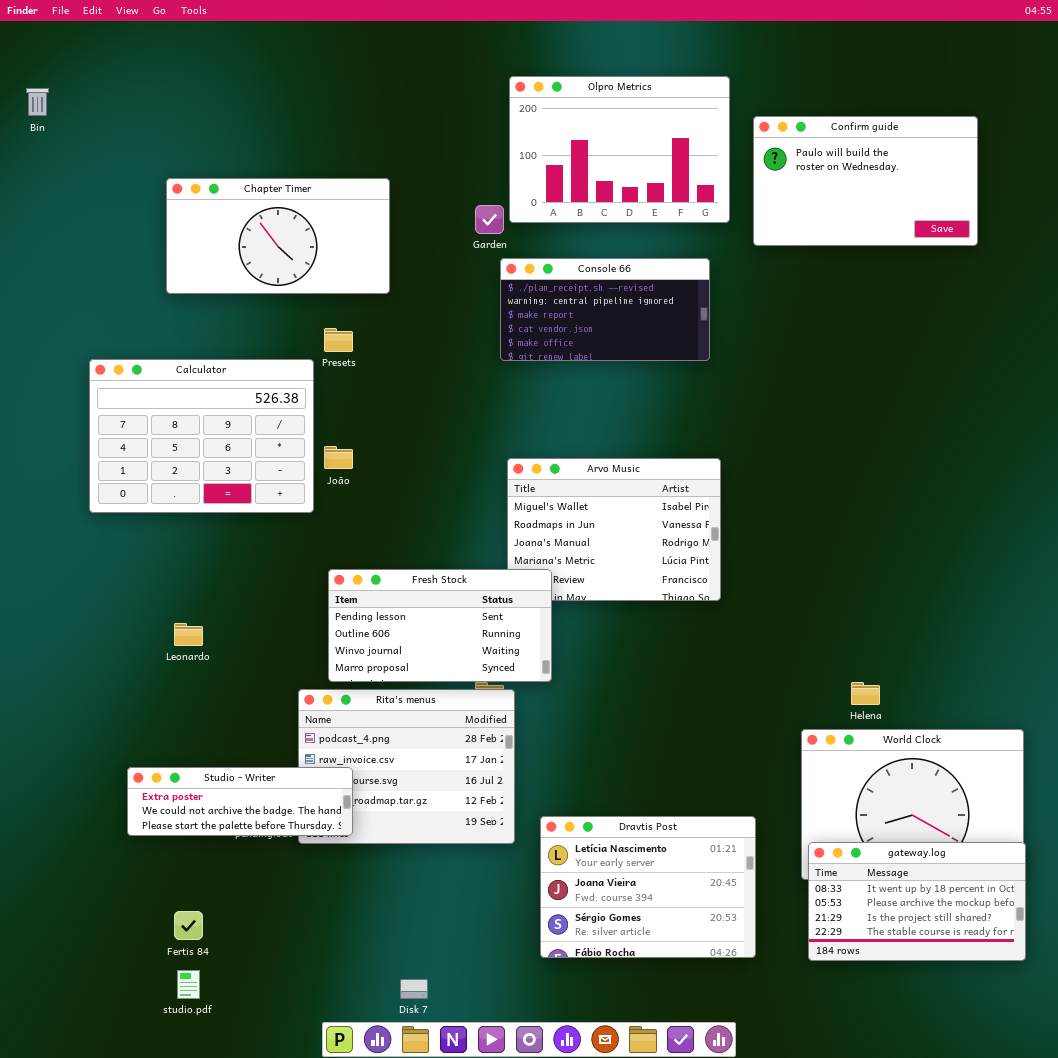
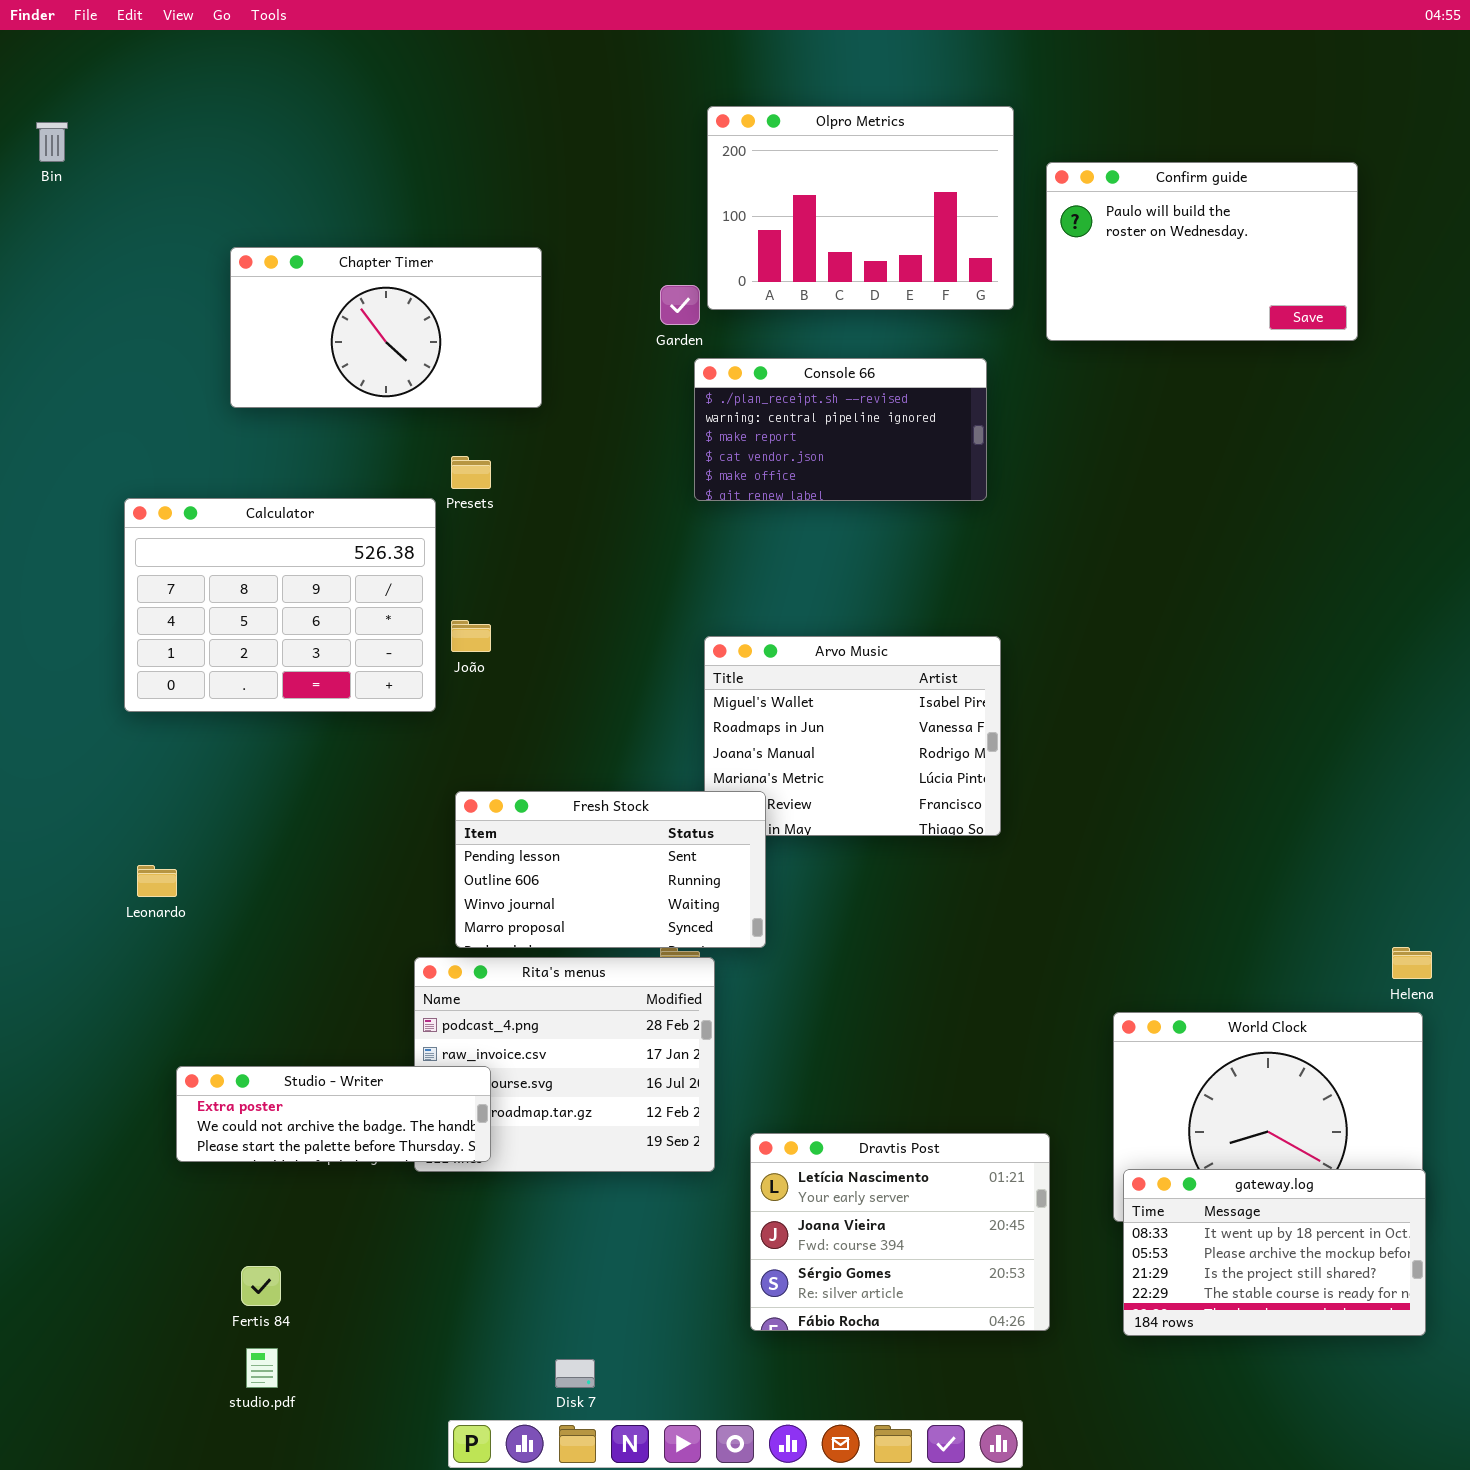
Leonardo: [174,623,203,646] -> [137,865,177,897], moved
Helena: [851,682,880,705] -> [1392,947,1432,979], moved

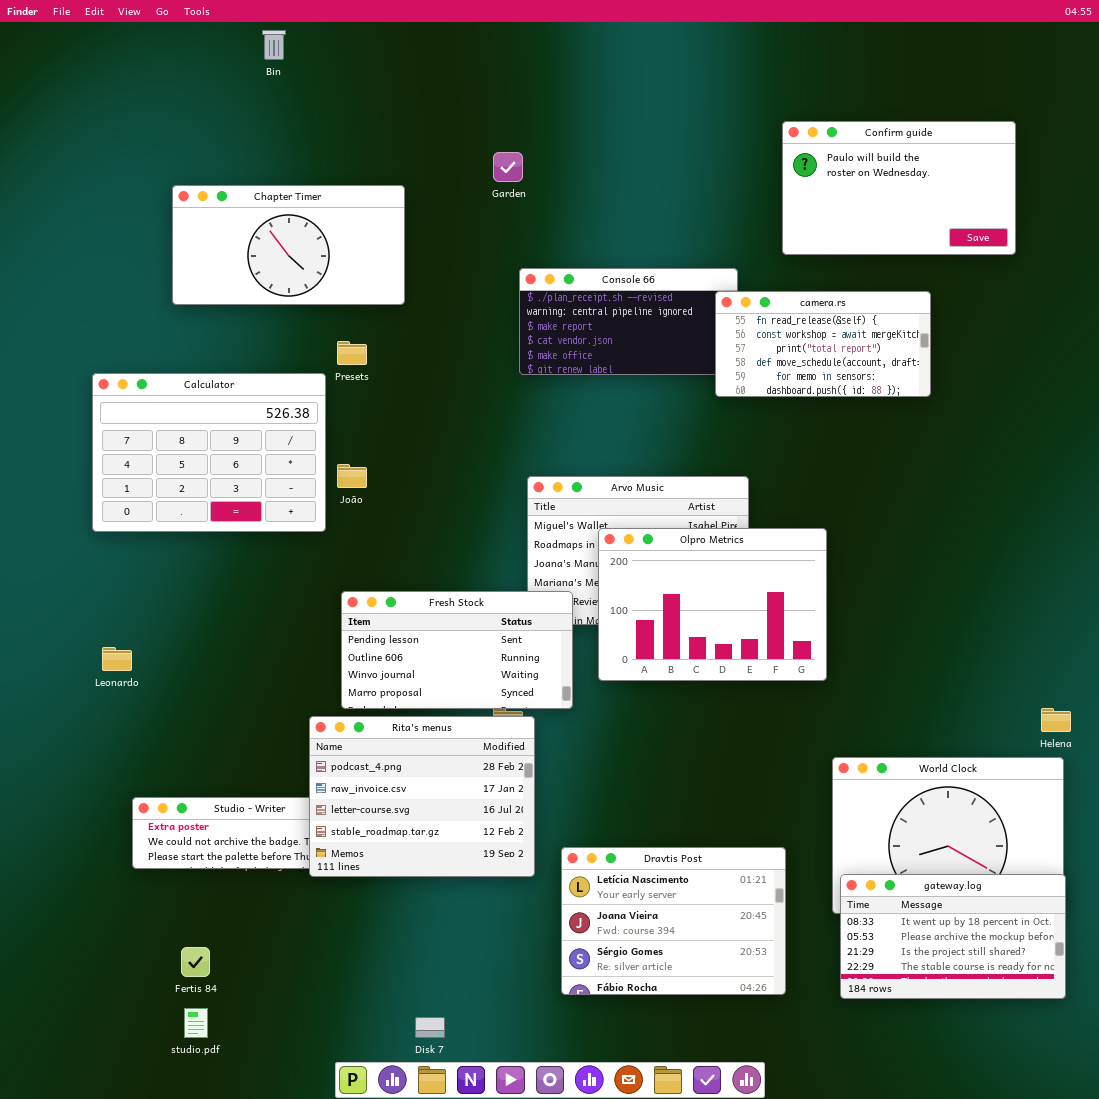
Olpro Metrics: [707,106,1014,310] -> [598,528,827,681], moved
Bin: [36,122,68,162] -> [262,30,286,60], moved
Garden: [660,285,700,325] -> [493,152,523,182], moved
camera.rs: none -> [715,291,931,397], opened
Rita's menus: [414,957,715,1172] -> [309,716,535,877], raised

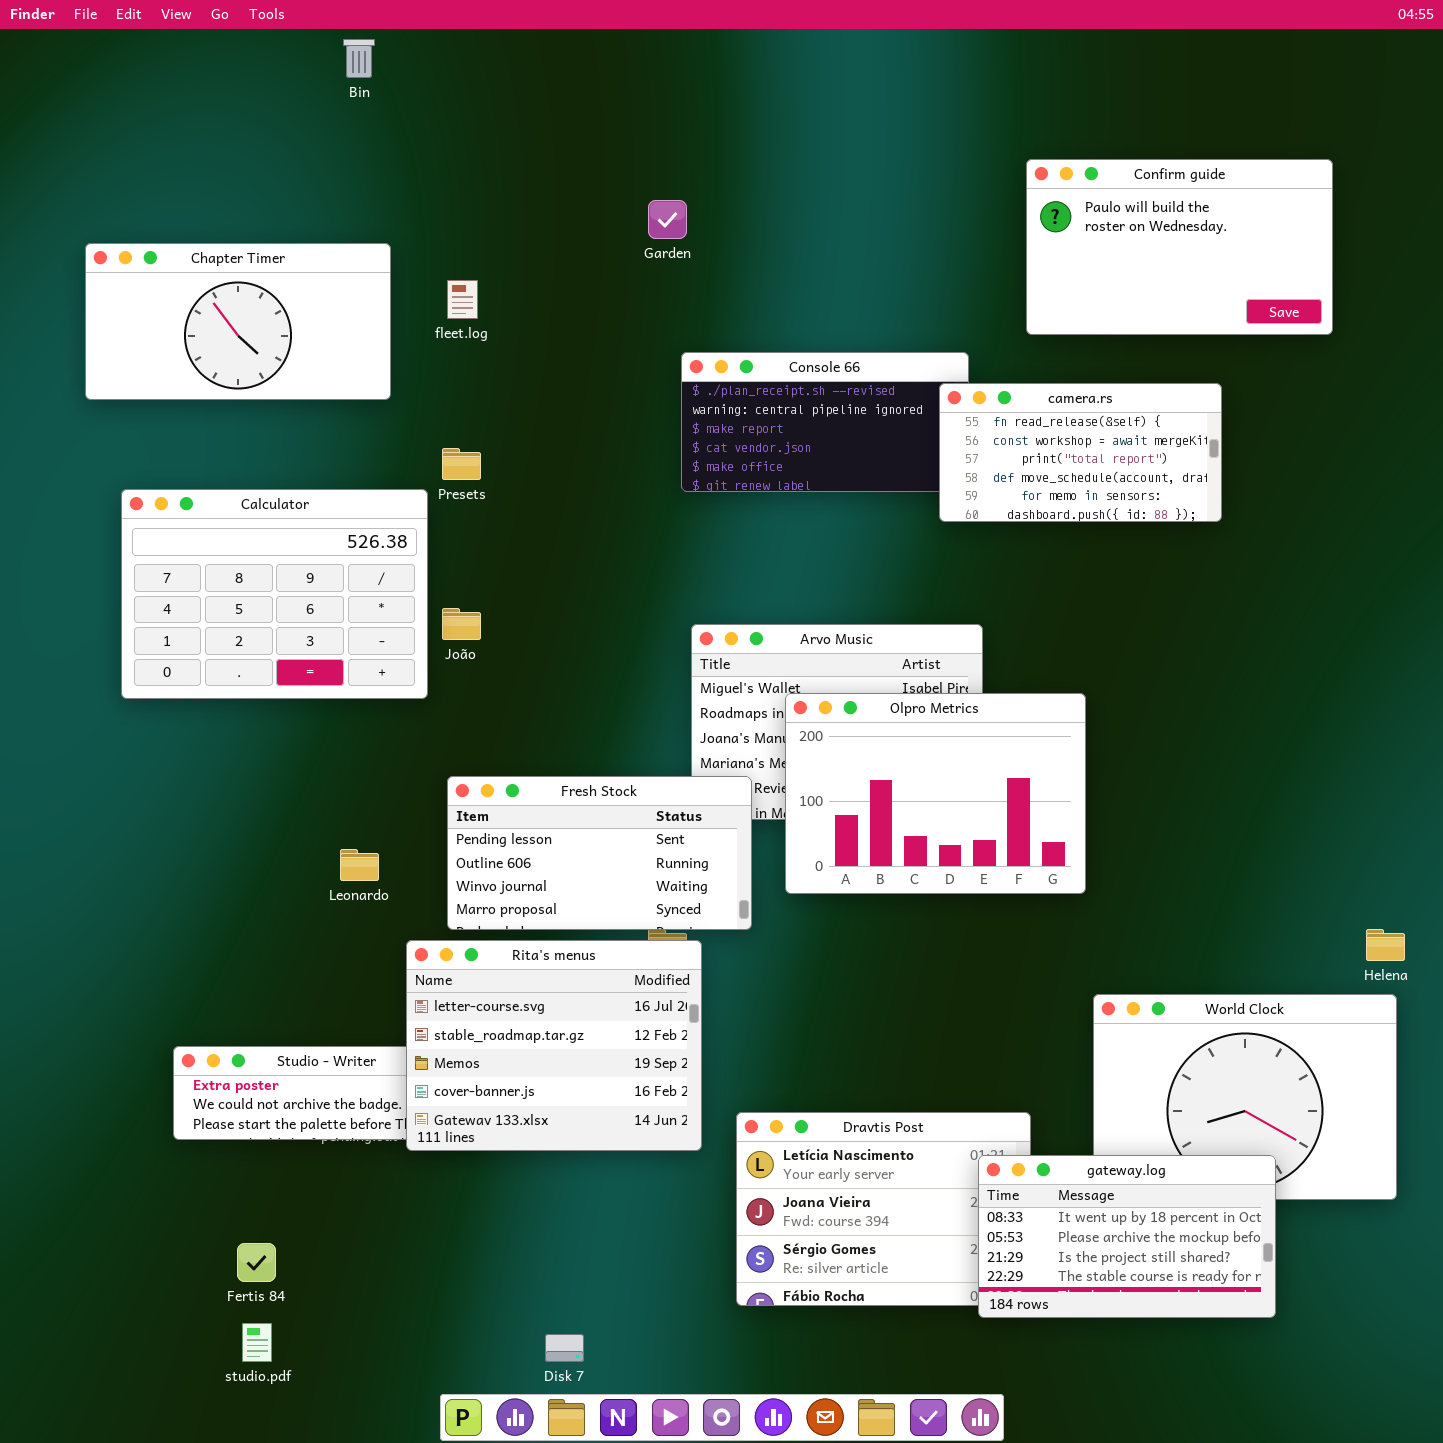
Chapter Timer: [172,185,405,305] -> [85,243,391,400], moved
Leonardo: [102,647,132,671] -> [340,849,379,881], moved
Rita's menus: [309,716,535,877] -> [406,940,702,1151], scrolled down 2 rows
gateway.log: [840,874,1066,999] -> [978,1155,1276,1318], moved

